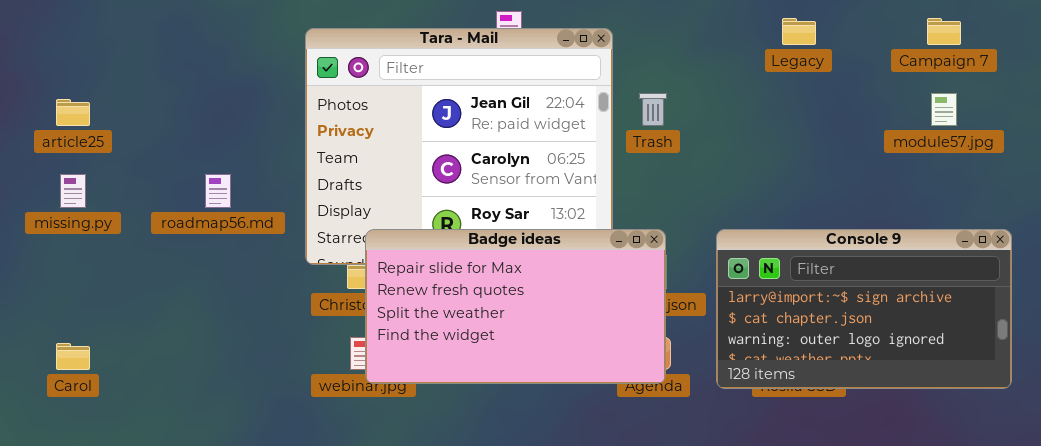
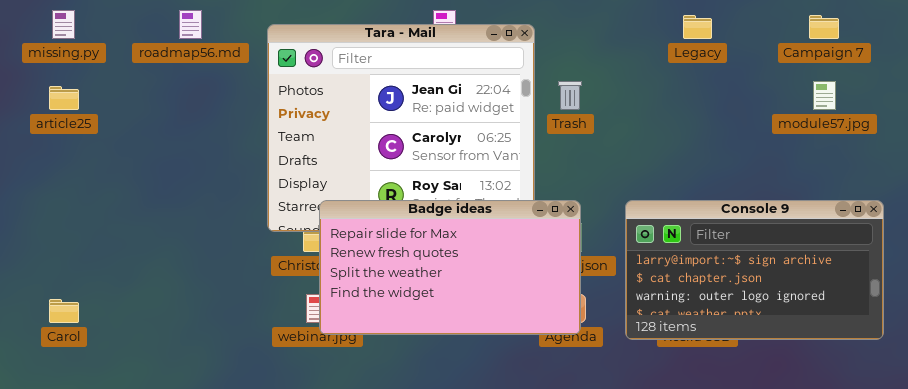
missing.py: [60,174,86,208] -> [52,10,75,39], moved
roadmap56.md: [205,174,231,208] -> [179,10,202,39], moved

